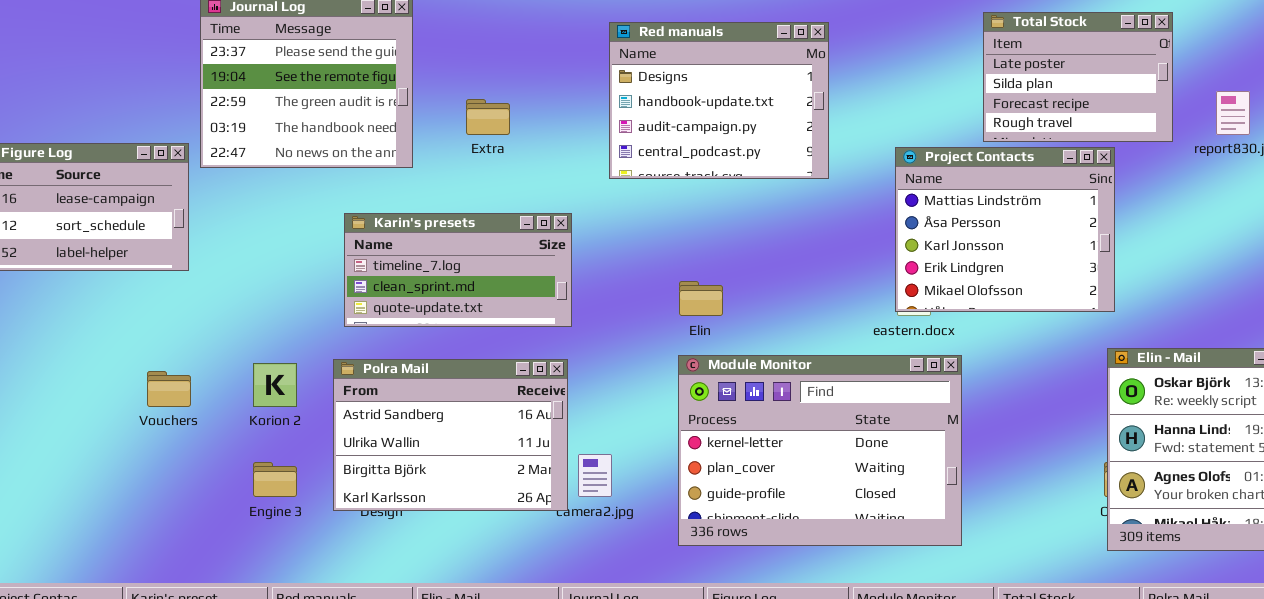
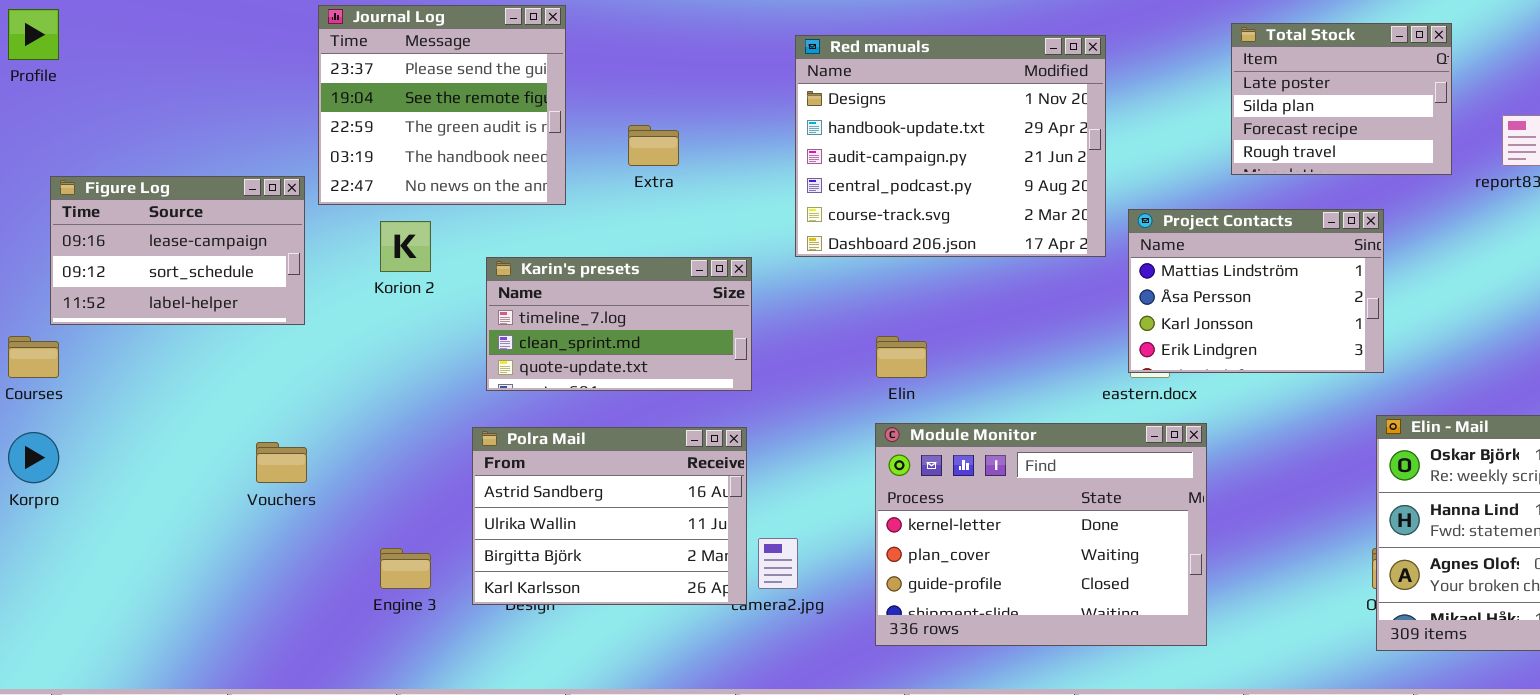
Red manuals: [609,22,829,179] -> [795,35,1106,257], resized
Project Contacts: [895,147,1115,312] -> [1128,209,1384,373], resized
Korion 2: [253,363,297,407] -> [380,221,431,272], moved

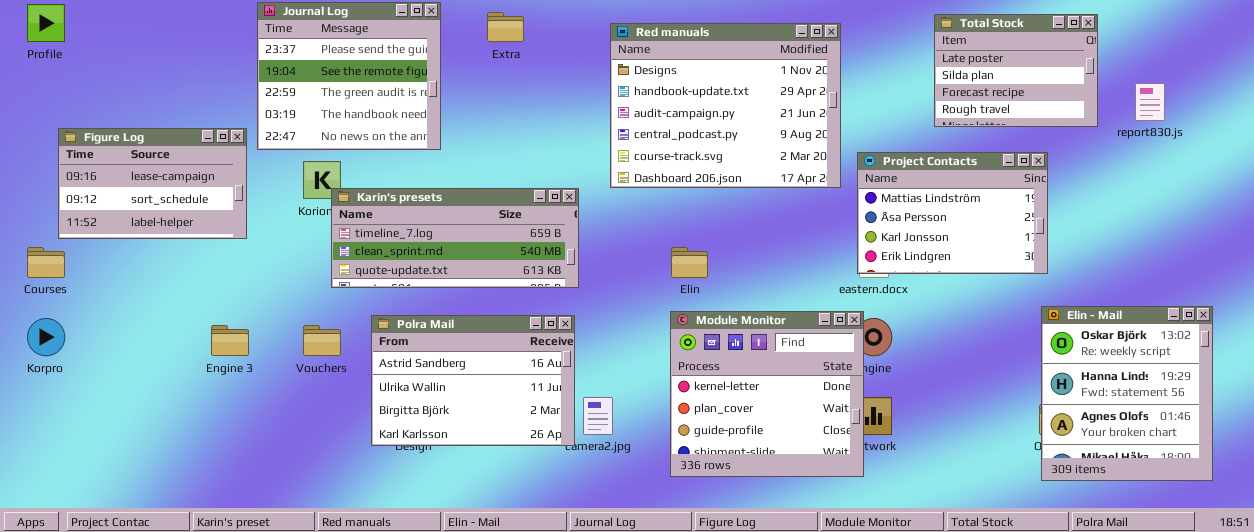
Extra: [628,125,679,166] -> [487,12,524,42], moved
Karin's presets: [486,257,752,391] -> [331,188,579,288], resized
Module Monitor: [875,423,1207,646] -> [670,311,864,477], resized
Vouchers: [256,442,307,483] -> [303,325,341,356], moved
Engine 3: [380,548,431,589] -> [211,325,249,356], moved

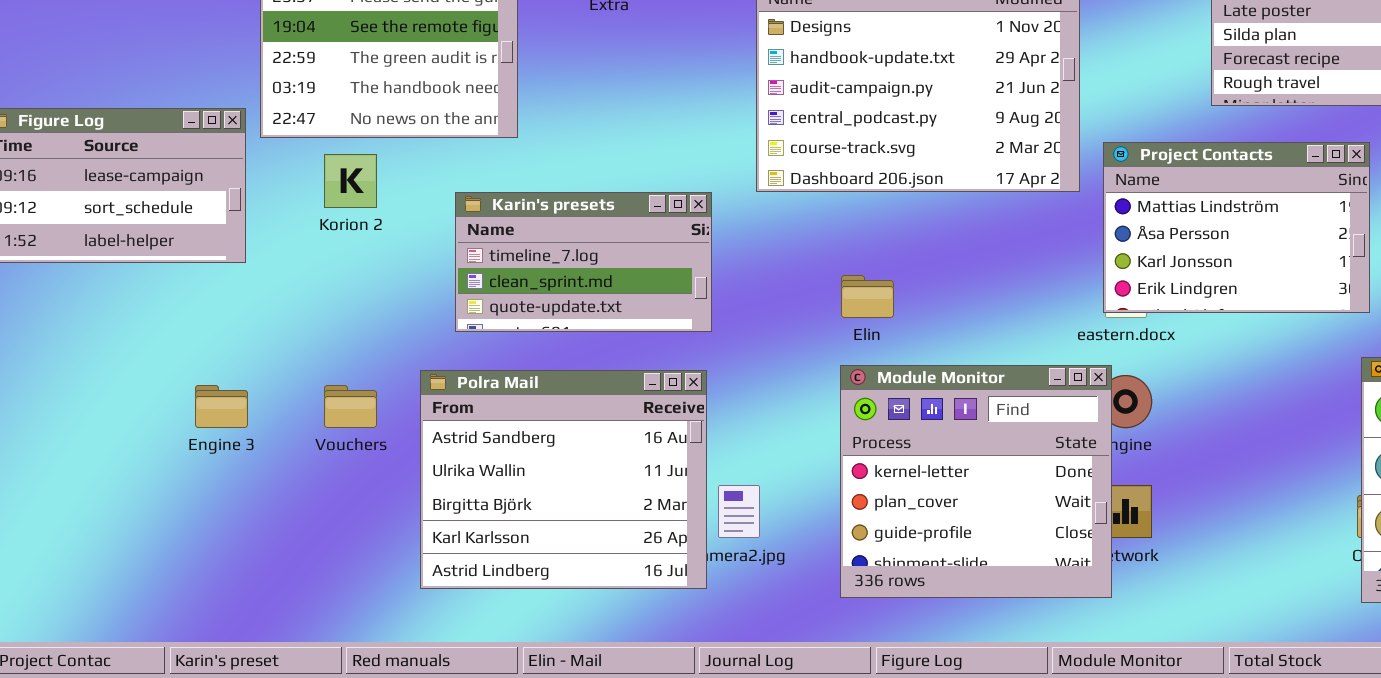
Karin's presets: [331,188,579,288] -> [455,192,712,332], resized
Polra Mail: [371,315,575,446] -> [420,370,707,589], resized

